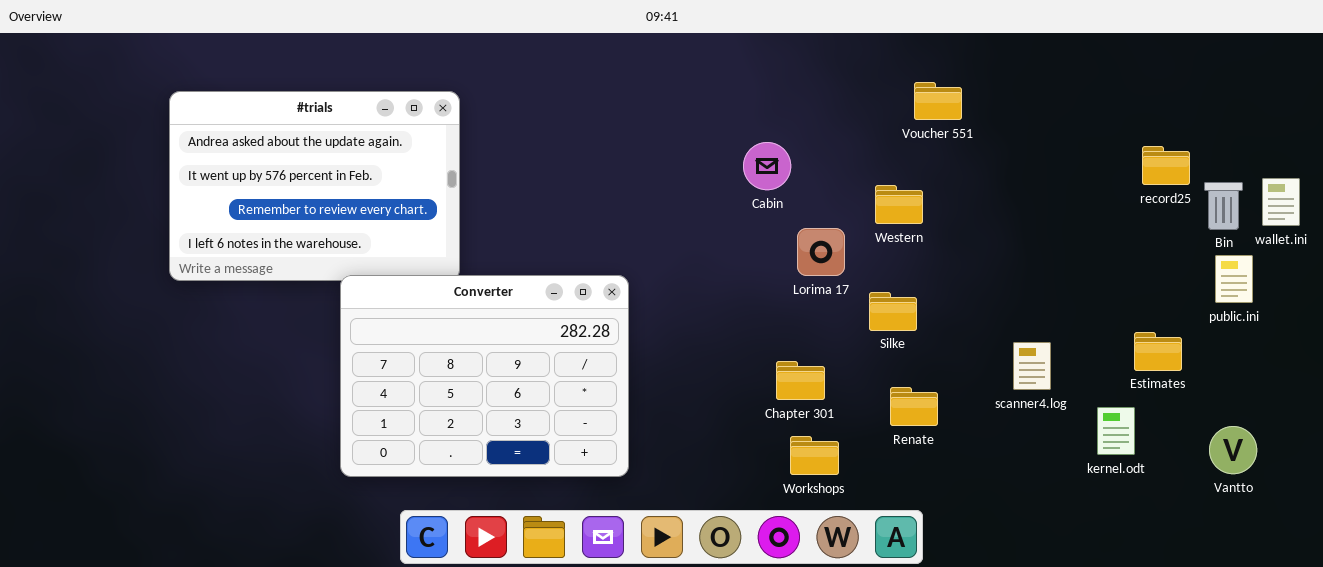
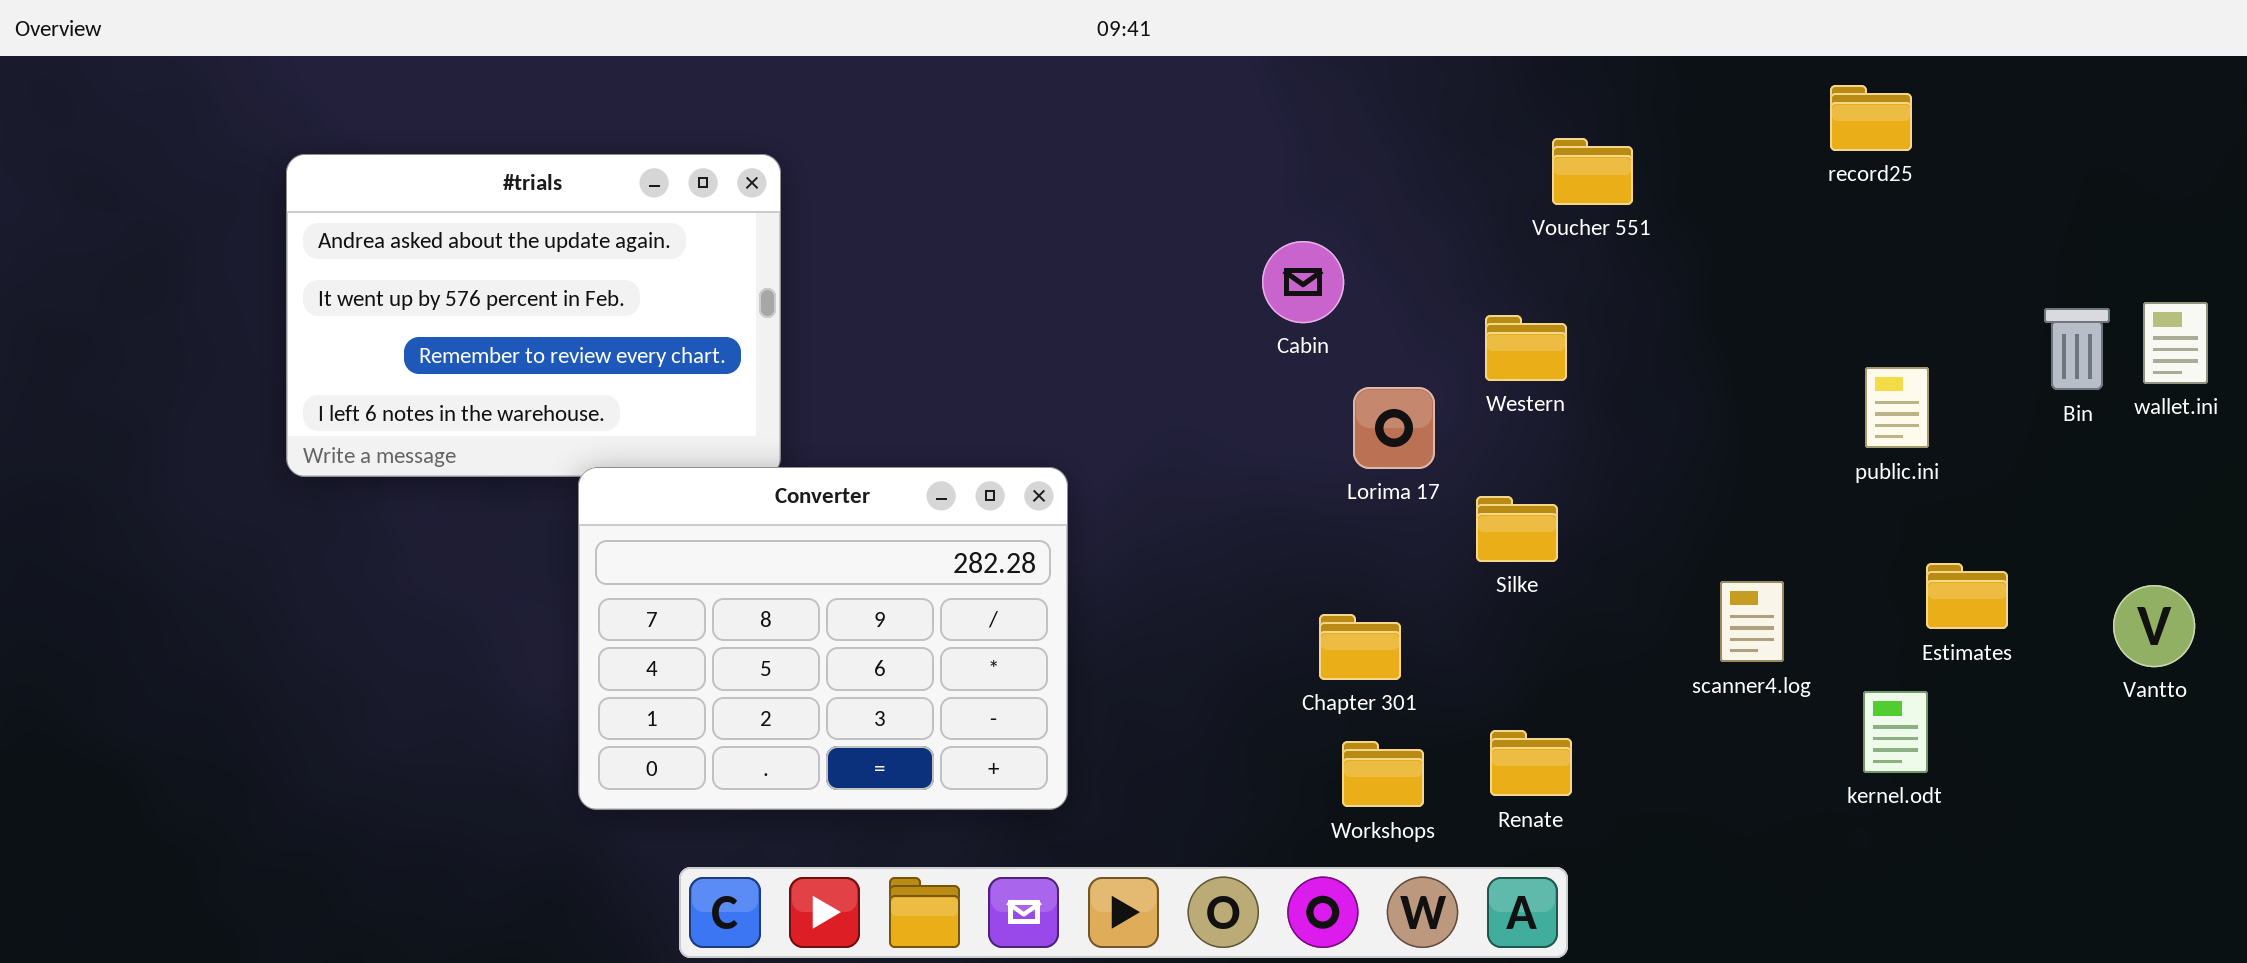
record25: [1142,146,1190,185] -> [1830,85,1912,151], moved
public.ini: [1215,255,1253,303] -> [1865,367,1929,448], moved
Renate: [890,387,938,426] -> [1490,730,1572,796], moved
Vantto: [1209,426,1257,474] -> [2113,585,2195,667], moved

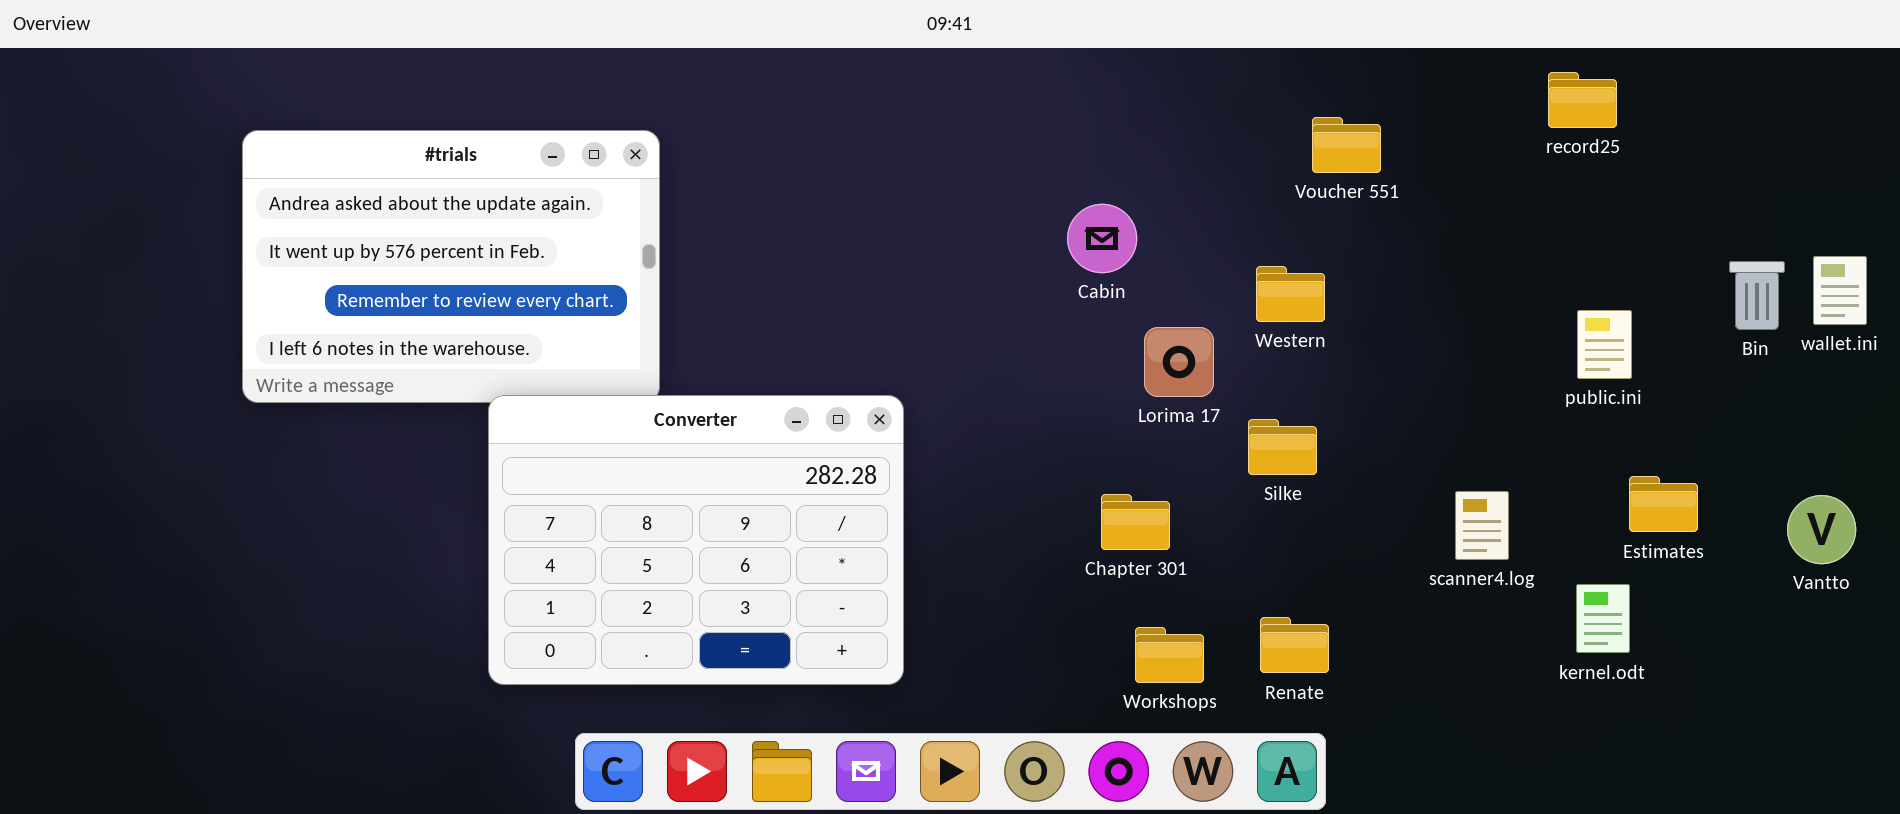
Chapter 301: [1319,614,1401,680] -> [1101,494,1170,550], moved

